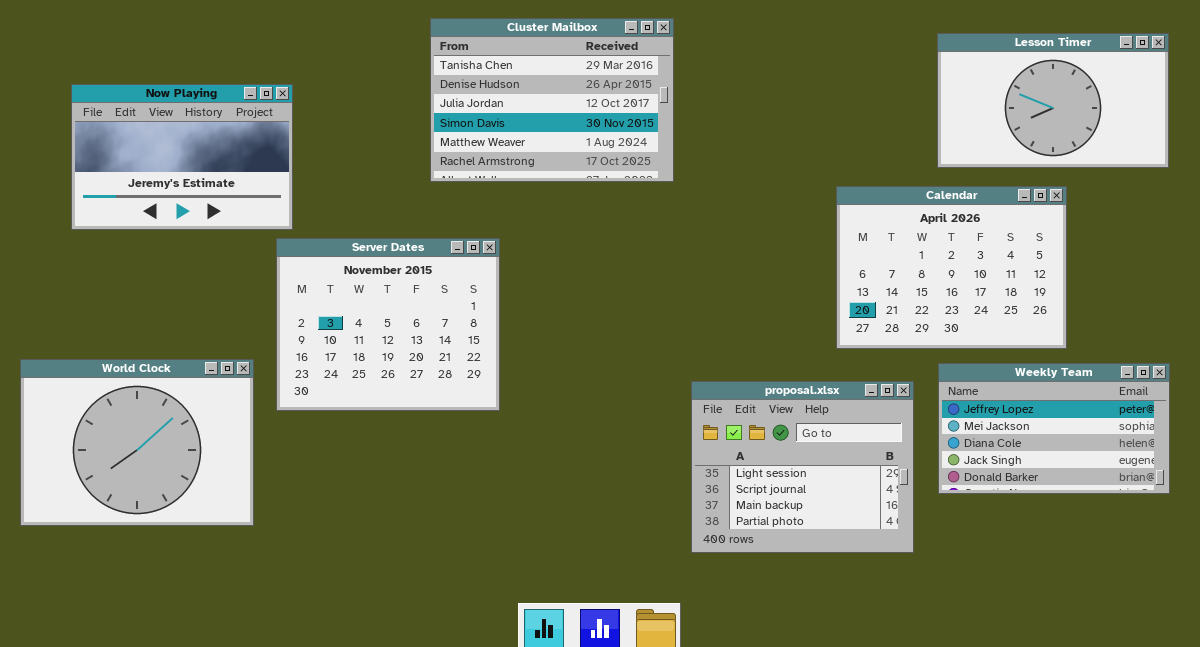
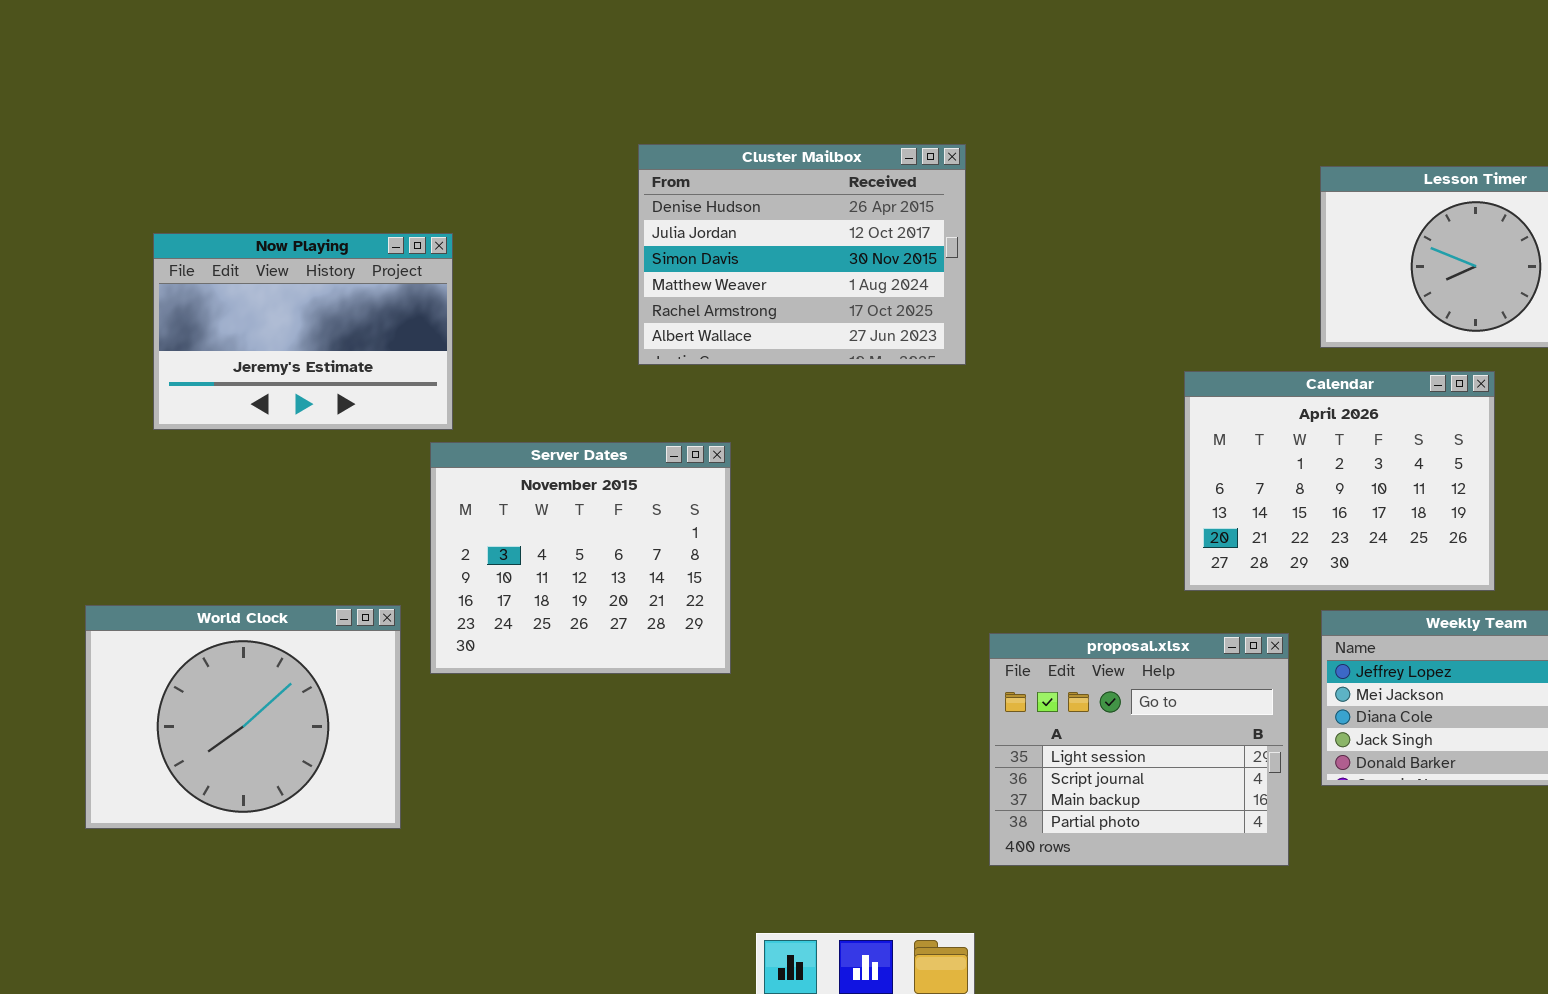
Cluster Mailbox: [430,18,674,182] -> [638,144,966,365], scrolled down 1 row

